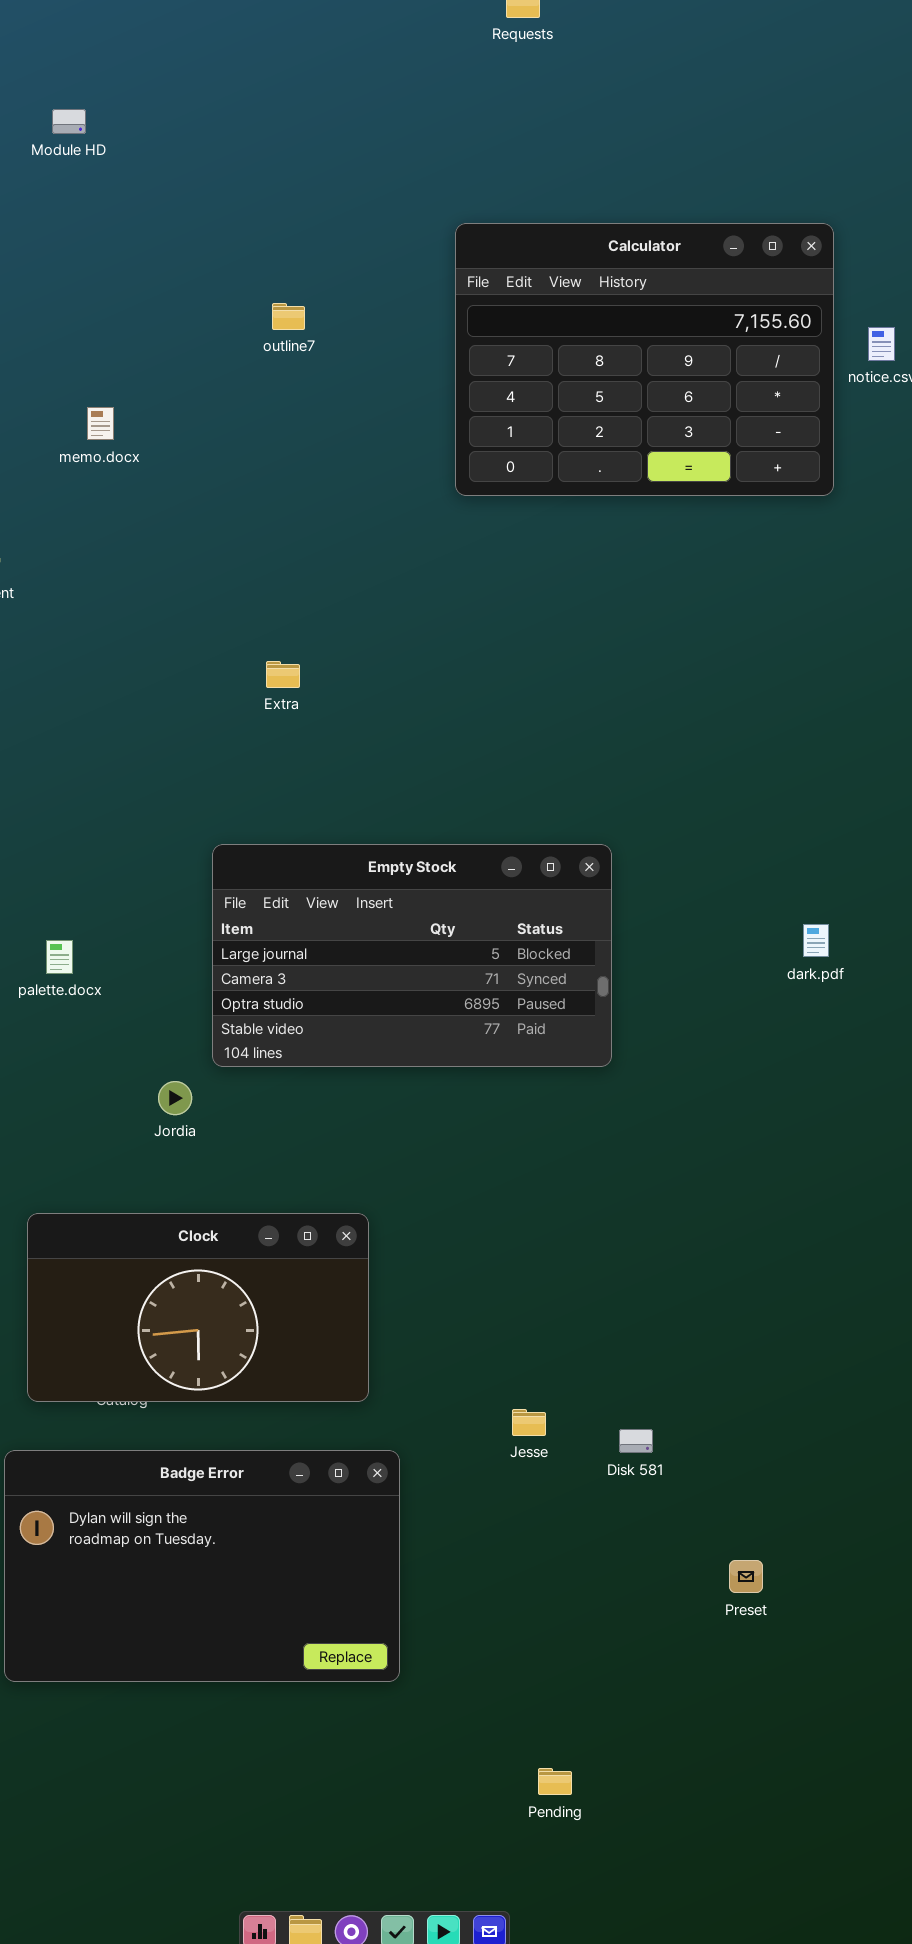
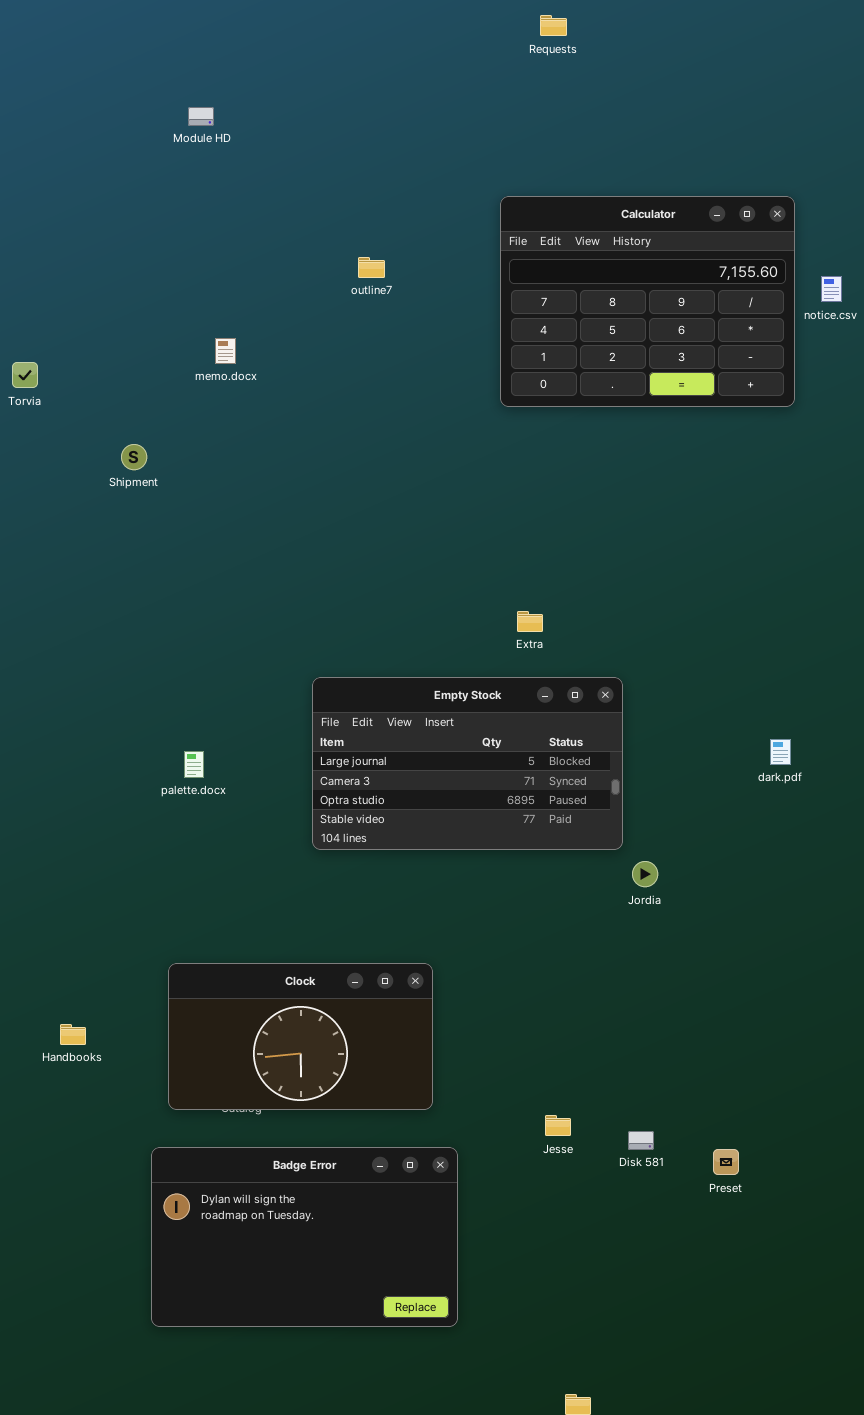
Extra: [266,661,300,688] -> [517,611,543,632], moved
Jordia: [158,1081,192,1115] -> [632,861,658,887], moved
Preset: [729,1560,763,1593] -> [713,1149,739,1175], moved

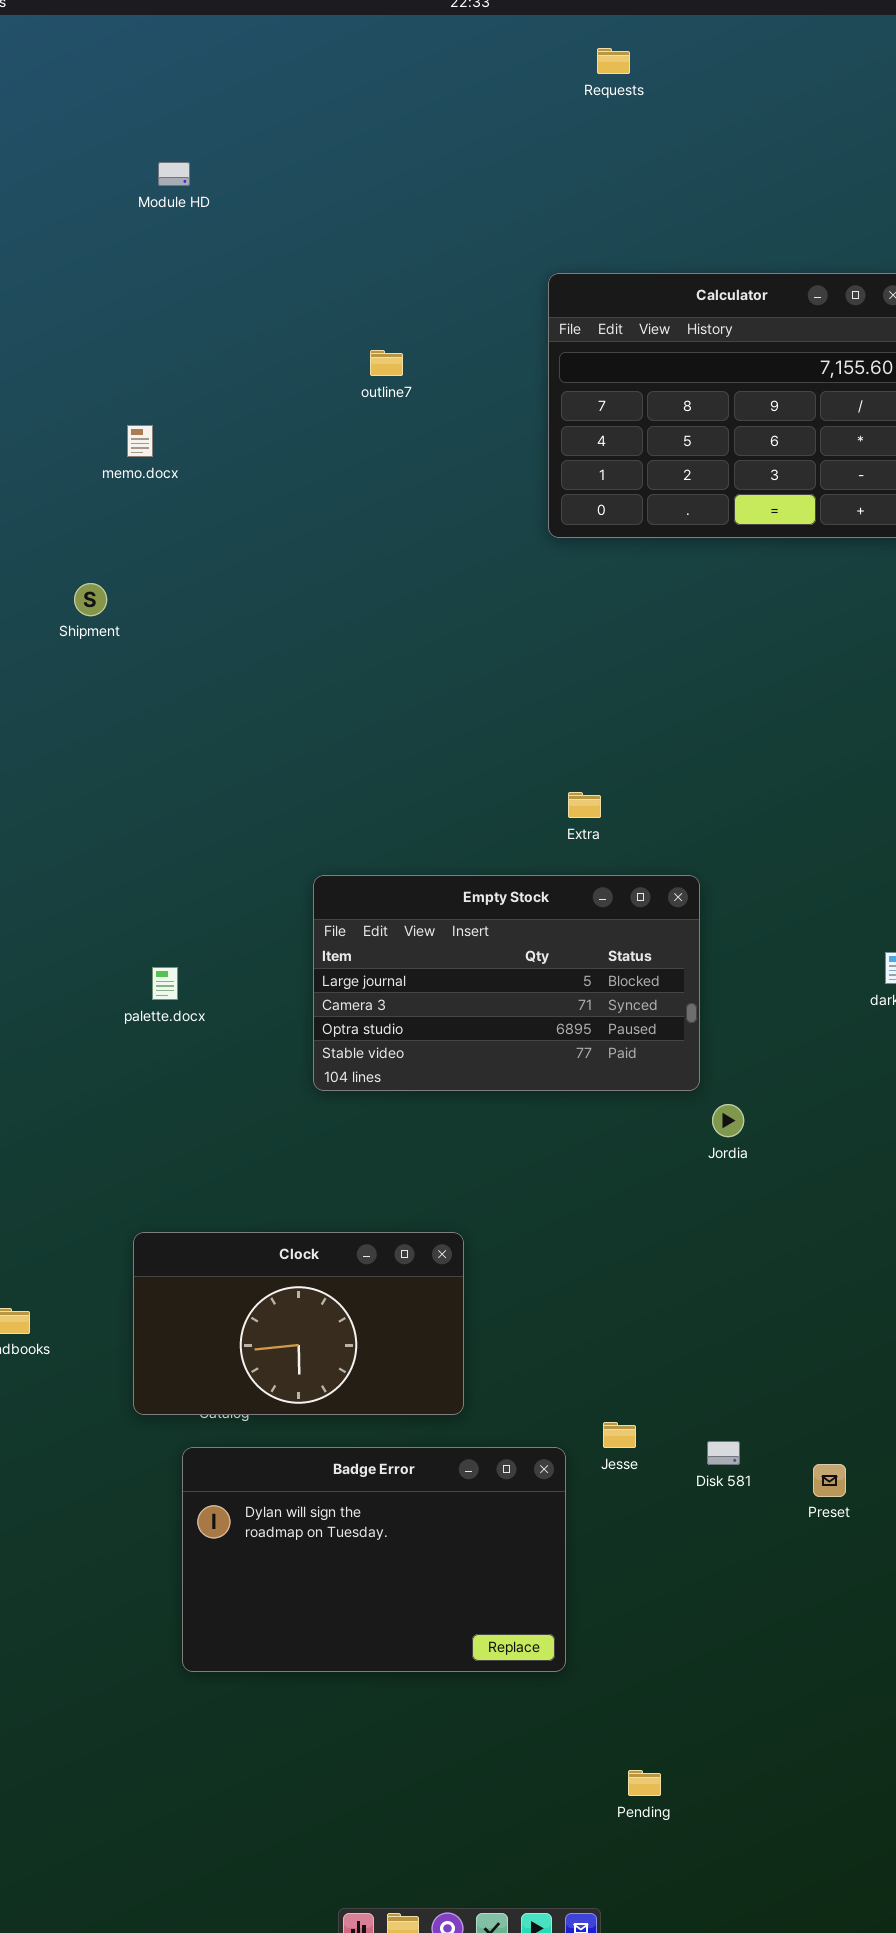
memo.docx: [215,338,236,364] -> [127,425,153,457], moved
Badge Error: [151,1147,458,1327] -> [182,1447,566,1672], moved

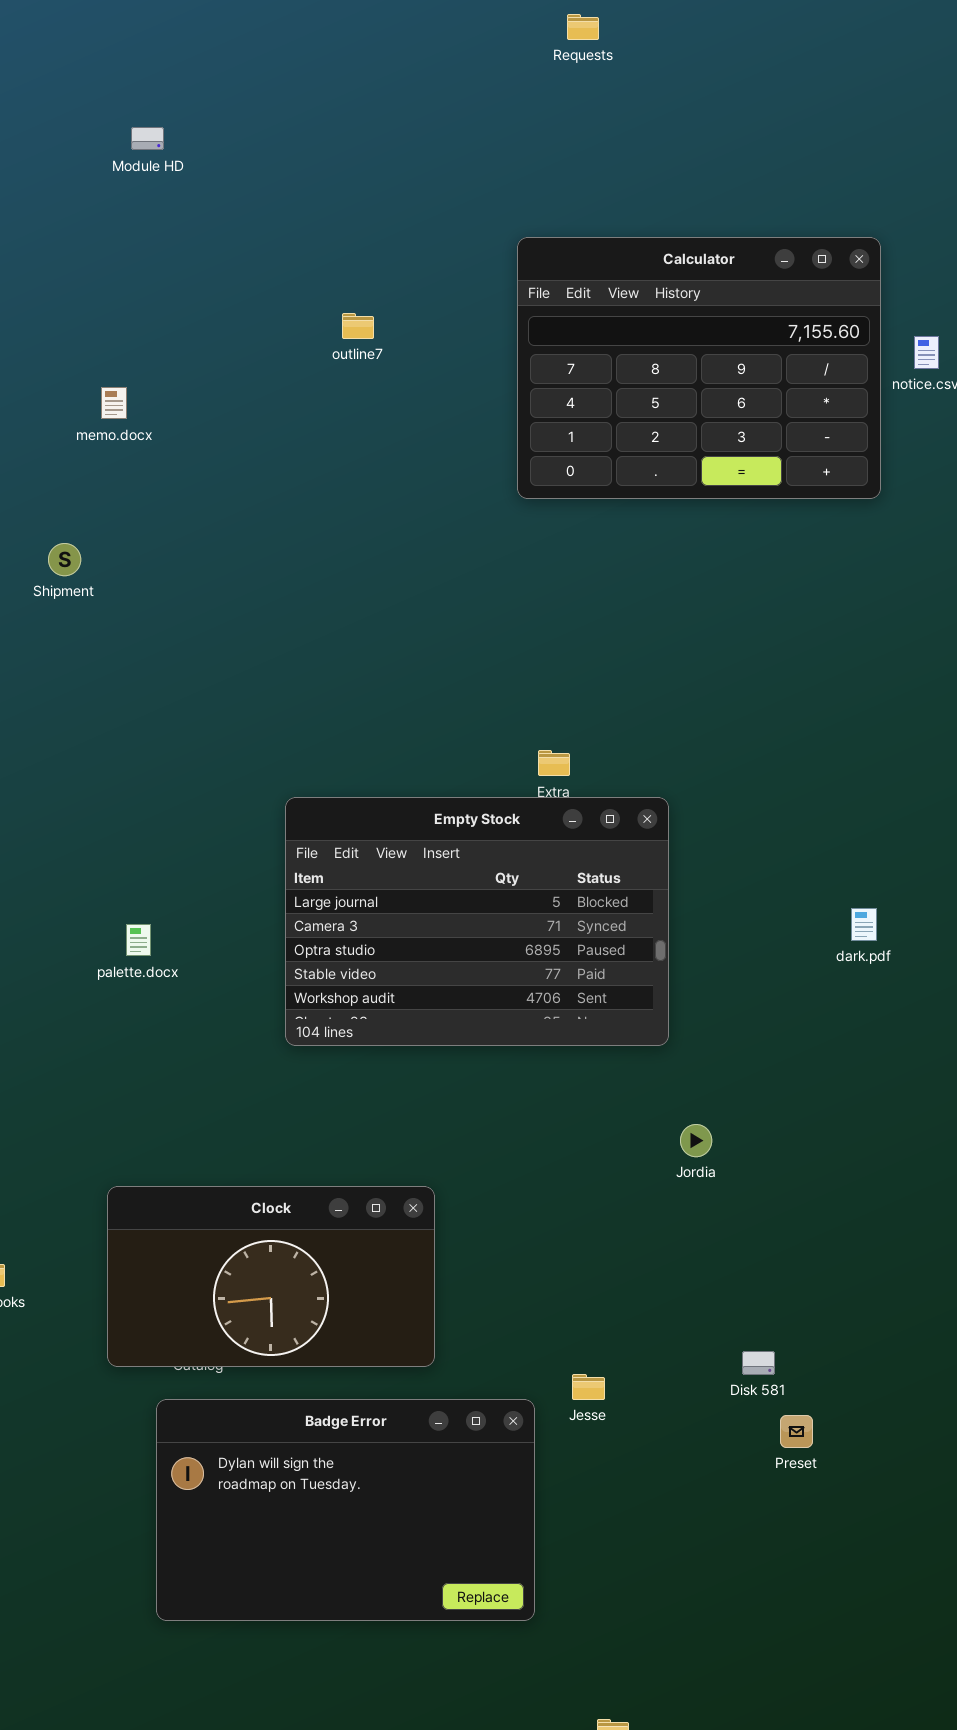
Empty Stock: [313,875,700,1091] -> [285,797,669,1046], resized
Jordia: [712,1104,744,1137] -> [680,1124,712,1157], moved
Disk 581: [707,1441,740,1465] -> [742,1351,775,1375], moved

